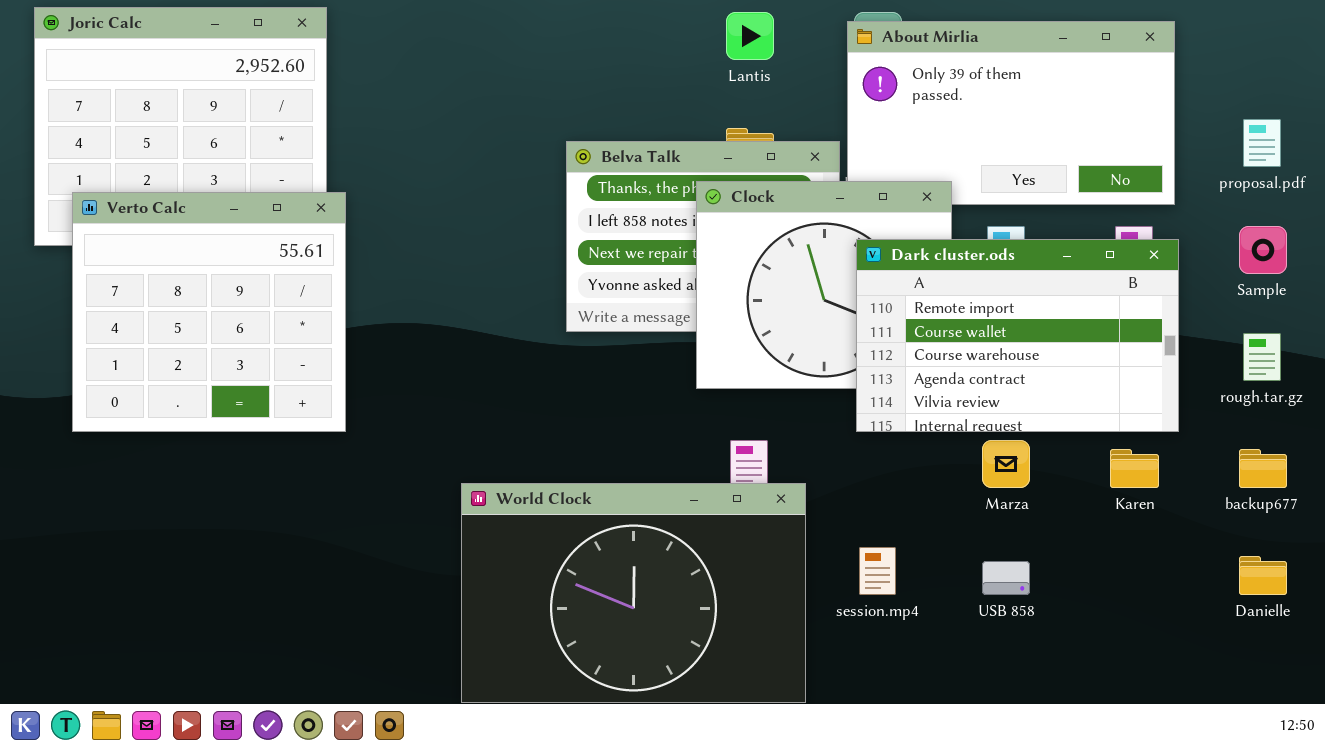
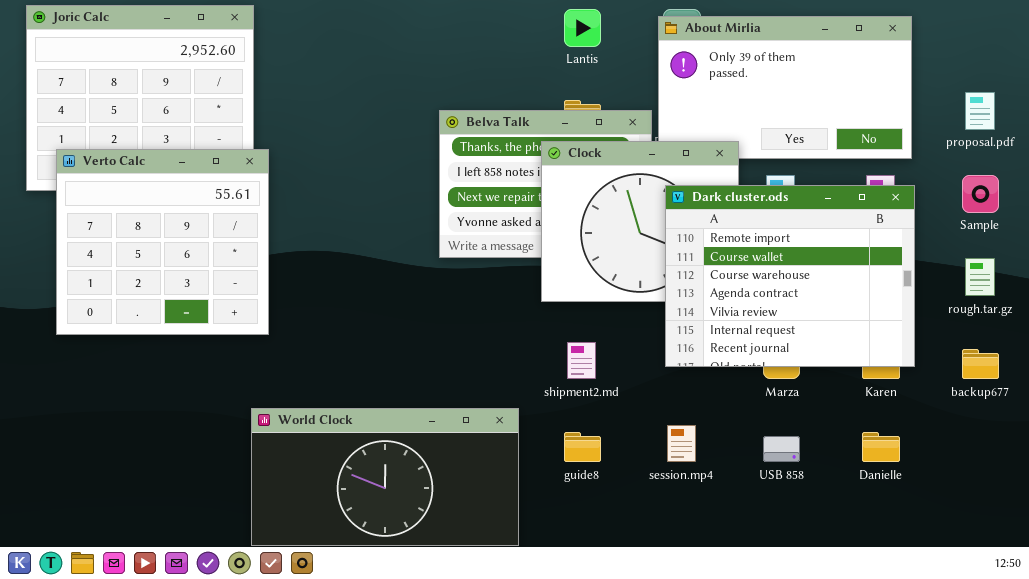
Dark cluster.ods: [856,239,1179,432] -> [665,185,915,367], resized
World Clock: [461,483,806,703] -> [251,408,519,546], moved, resized
Danielle: [1239,556,1287,595] -> [862,432,900,462], moved

